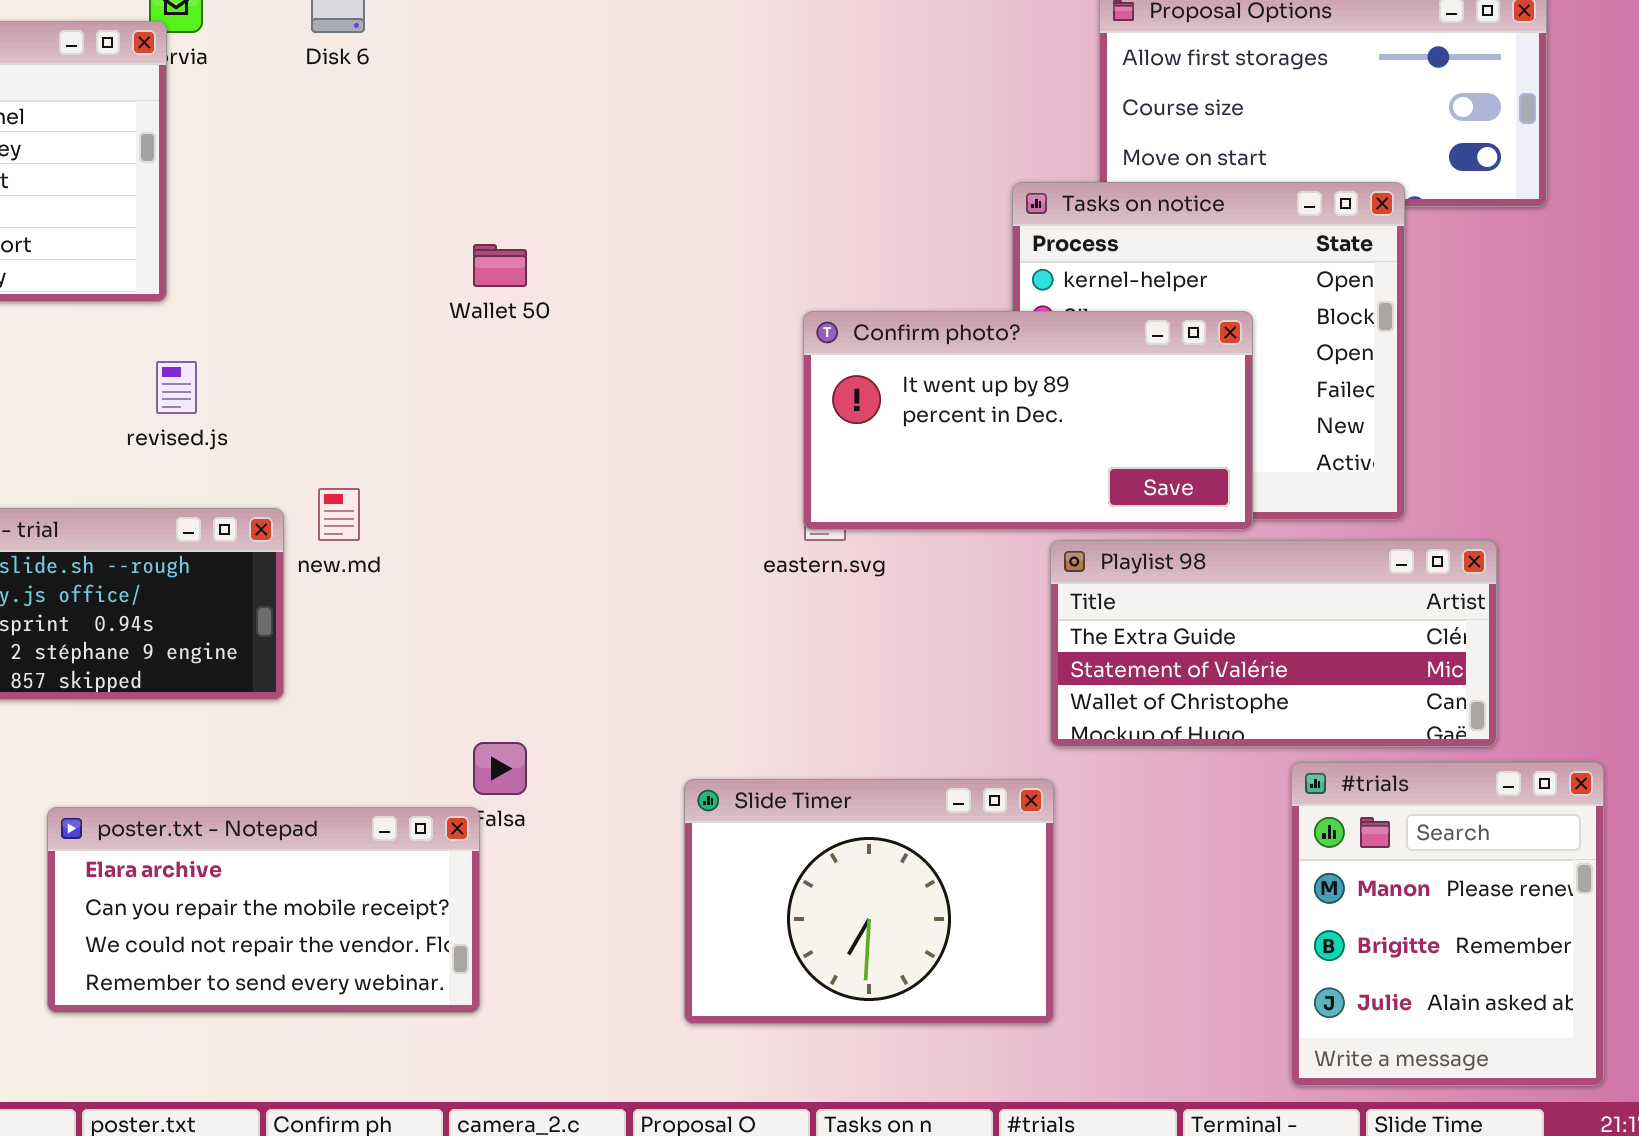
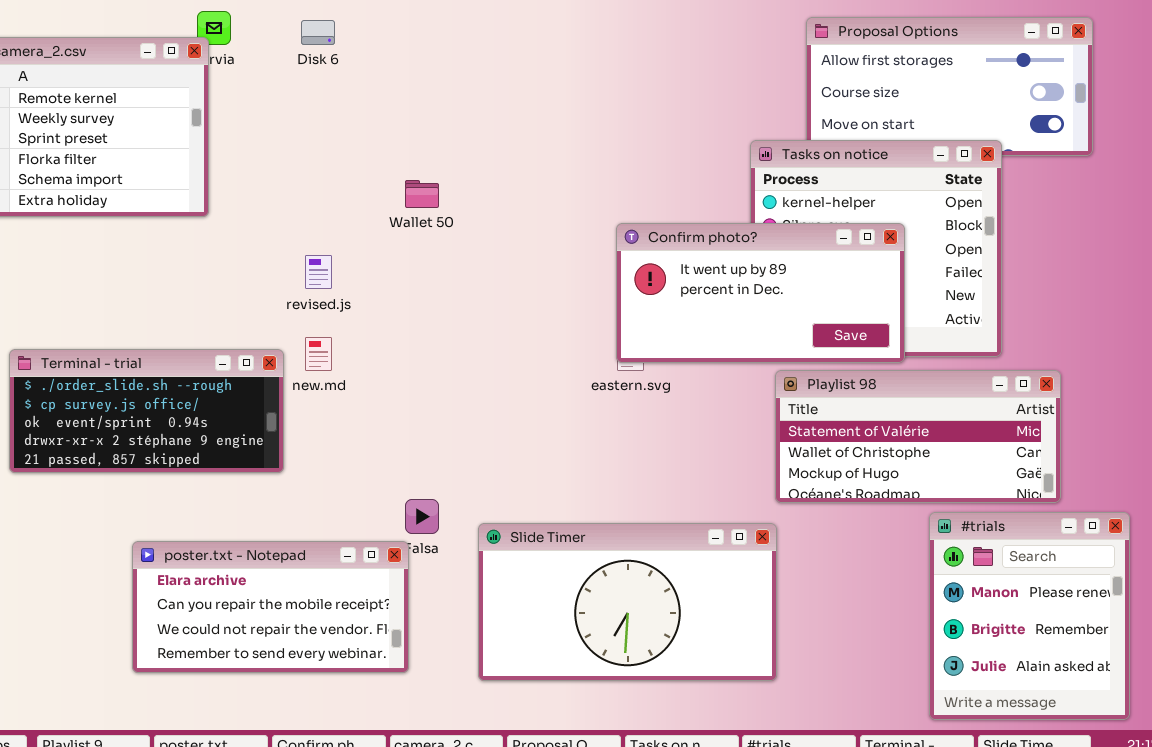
revised.js: [156,361,197,414] -> [305,255,332,289], moved
Playlist 98: [1050,540,1497,747] -> [775,370,1061,503], scrolled down 1 row
Slide Timer: [684,779,1054,1024] -> [478,523,777,681], resized

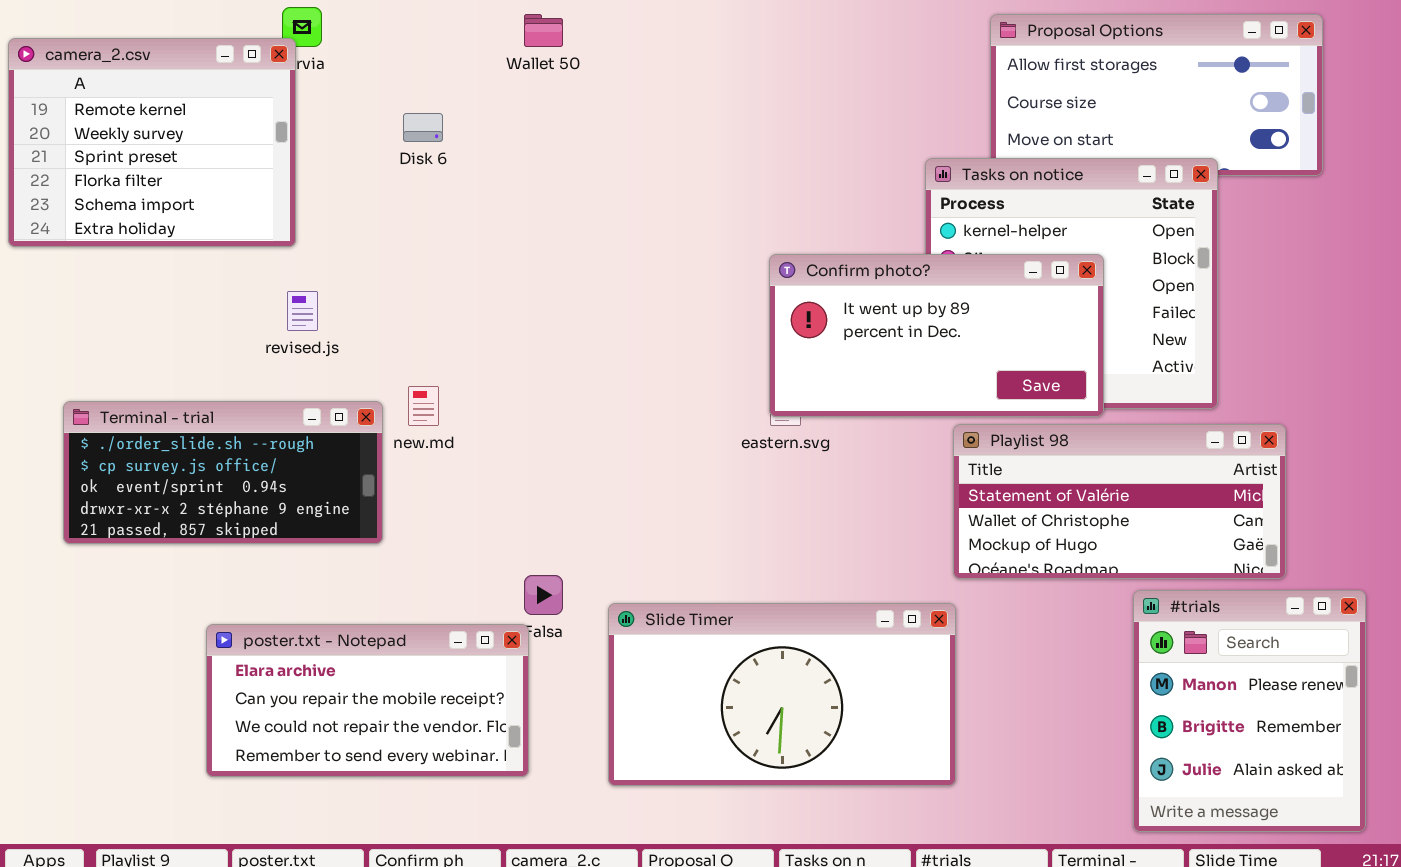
Disk 6: [301,20,335,45] -> [403,113,443,142], moved
Wallet 50: [405,180,439,208] -> [524,14,563,47], moved
revised.js: [305,255,332,289] -> [287,291,318,331], moved

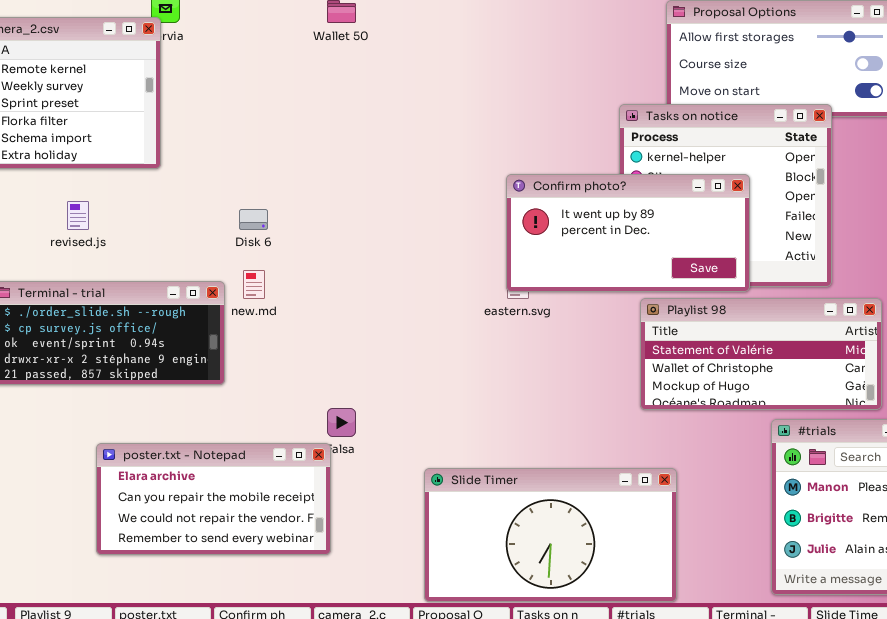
Disk 6: [403,113,443,142] -> [239,209,268,230], moved
revised.js: [287,291,318,331] -> [67,201,89,230], moved
Slide Timer: [608,603,956,786] -> [424,468,677,602], moved

